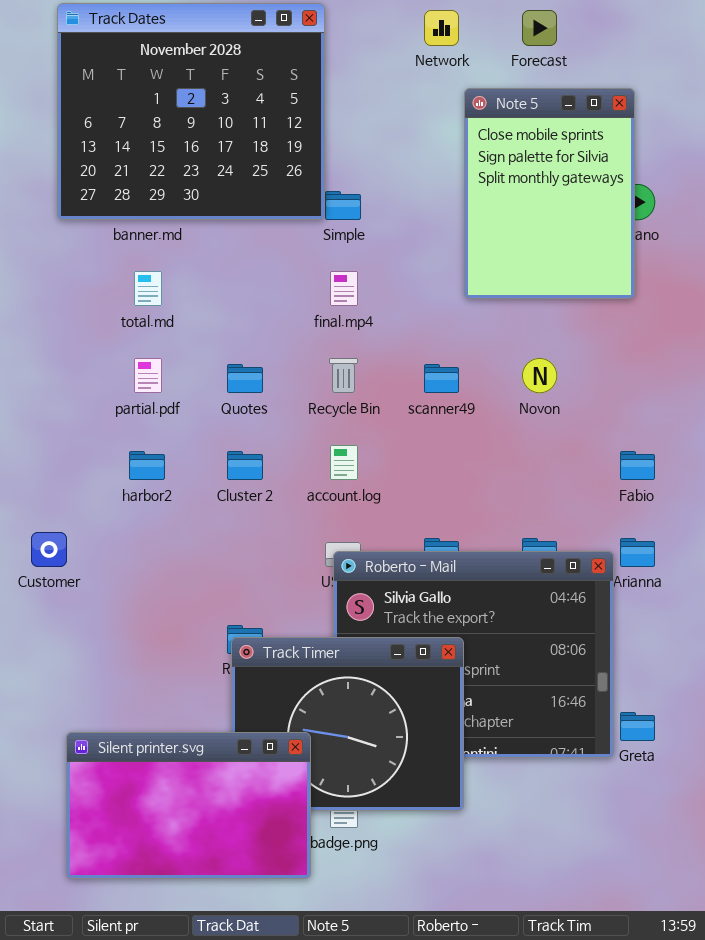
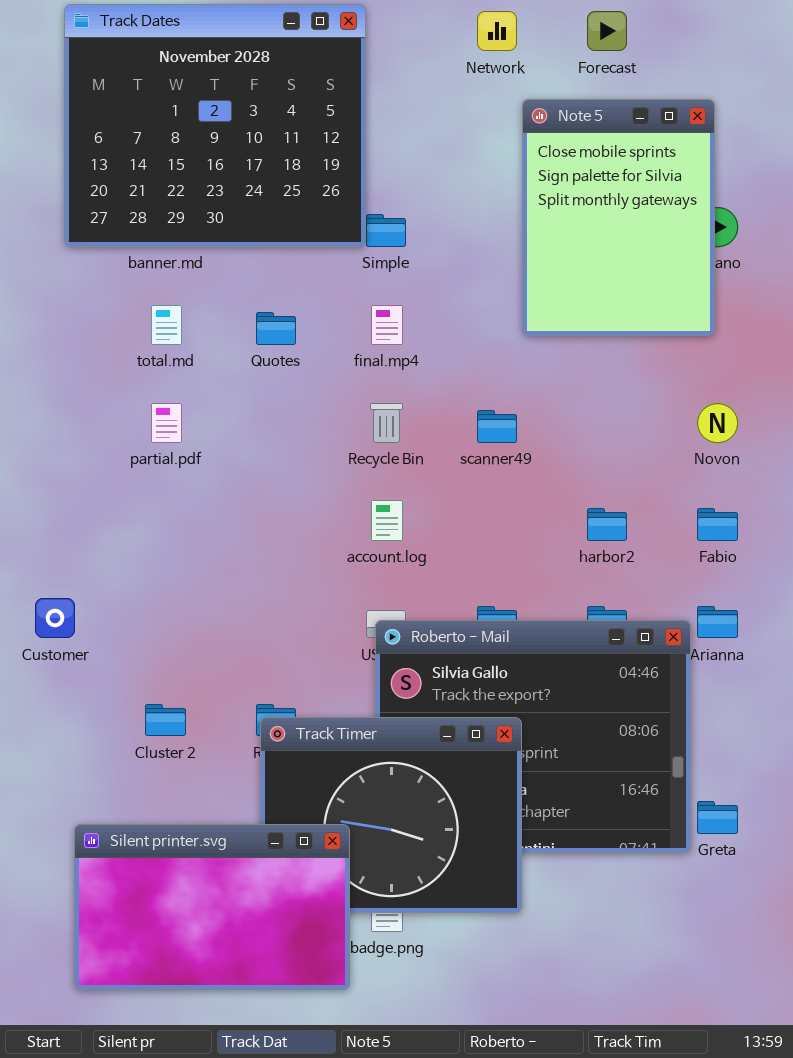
Novon: [522,358,557,393] -> [697,403,738,443], moved
Quotes: [227,364,263,393] -> [256,312,296,345], moved
harbor2: [129,451,165,480] -> [587,508,627,541], moved
Cluster 2: [227,451,263,480] -> [145,704,186,736], moved

